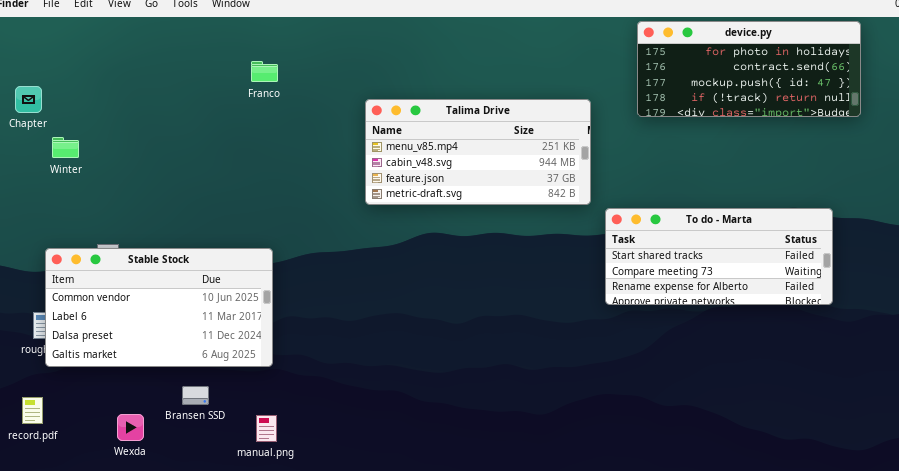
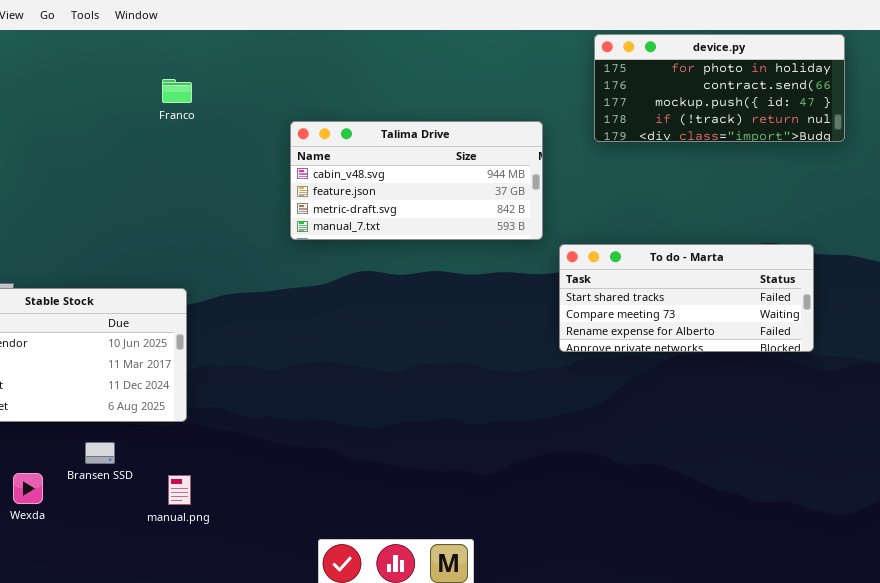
Talima Drive: [365,99,591,205] -> [290,121,543,240], scrolled down 1 row

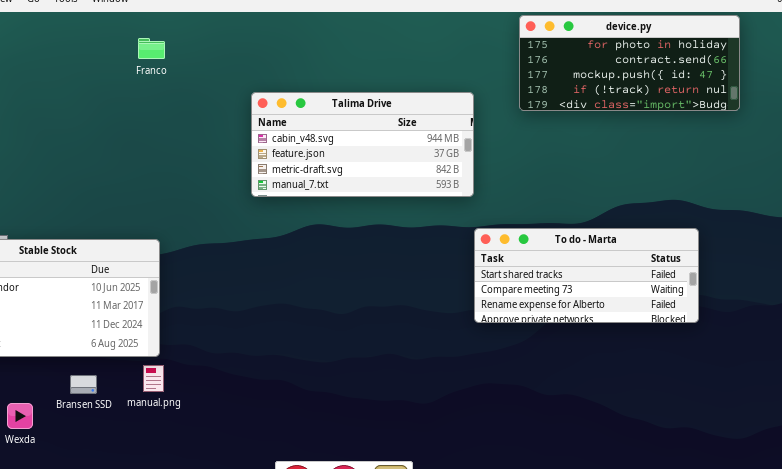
Franco: [162,79,192,103] -> [138,38,165,59], moved
To do - Marta: [559,244,814,352] -> [474,228,699,323], moved
manual.png: [168,475,191,505] -> [143,365,164,392], moved

